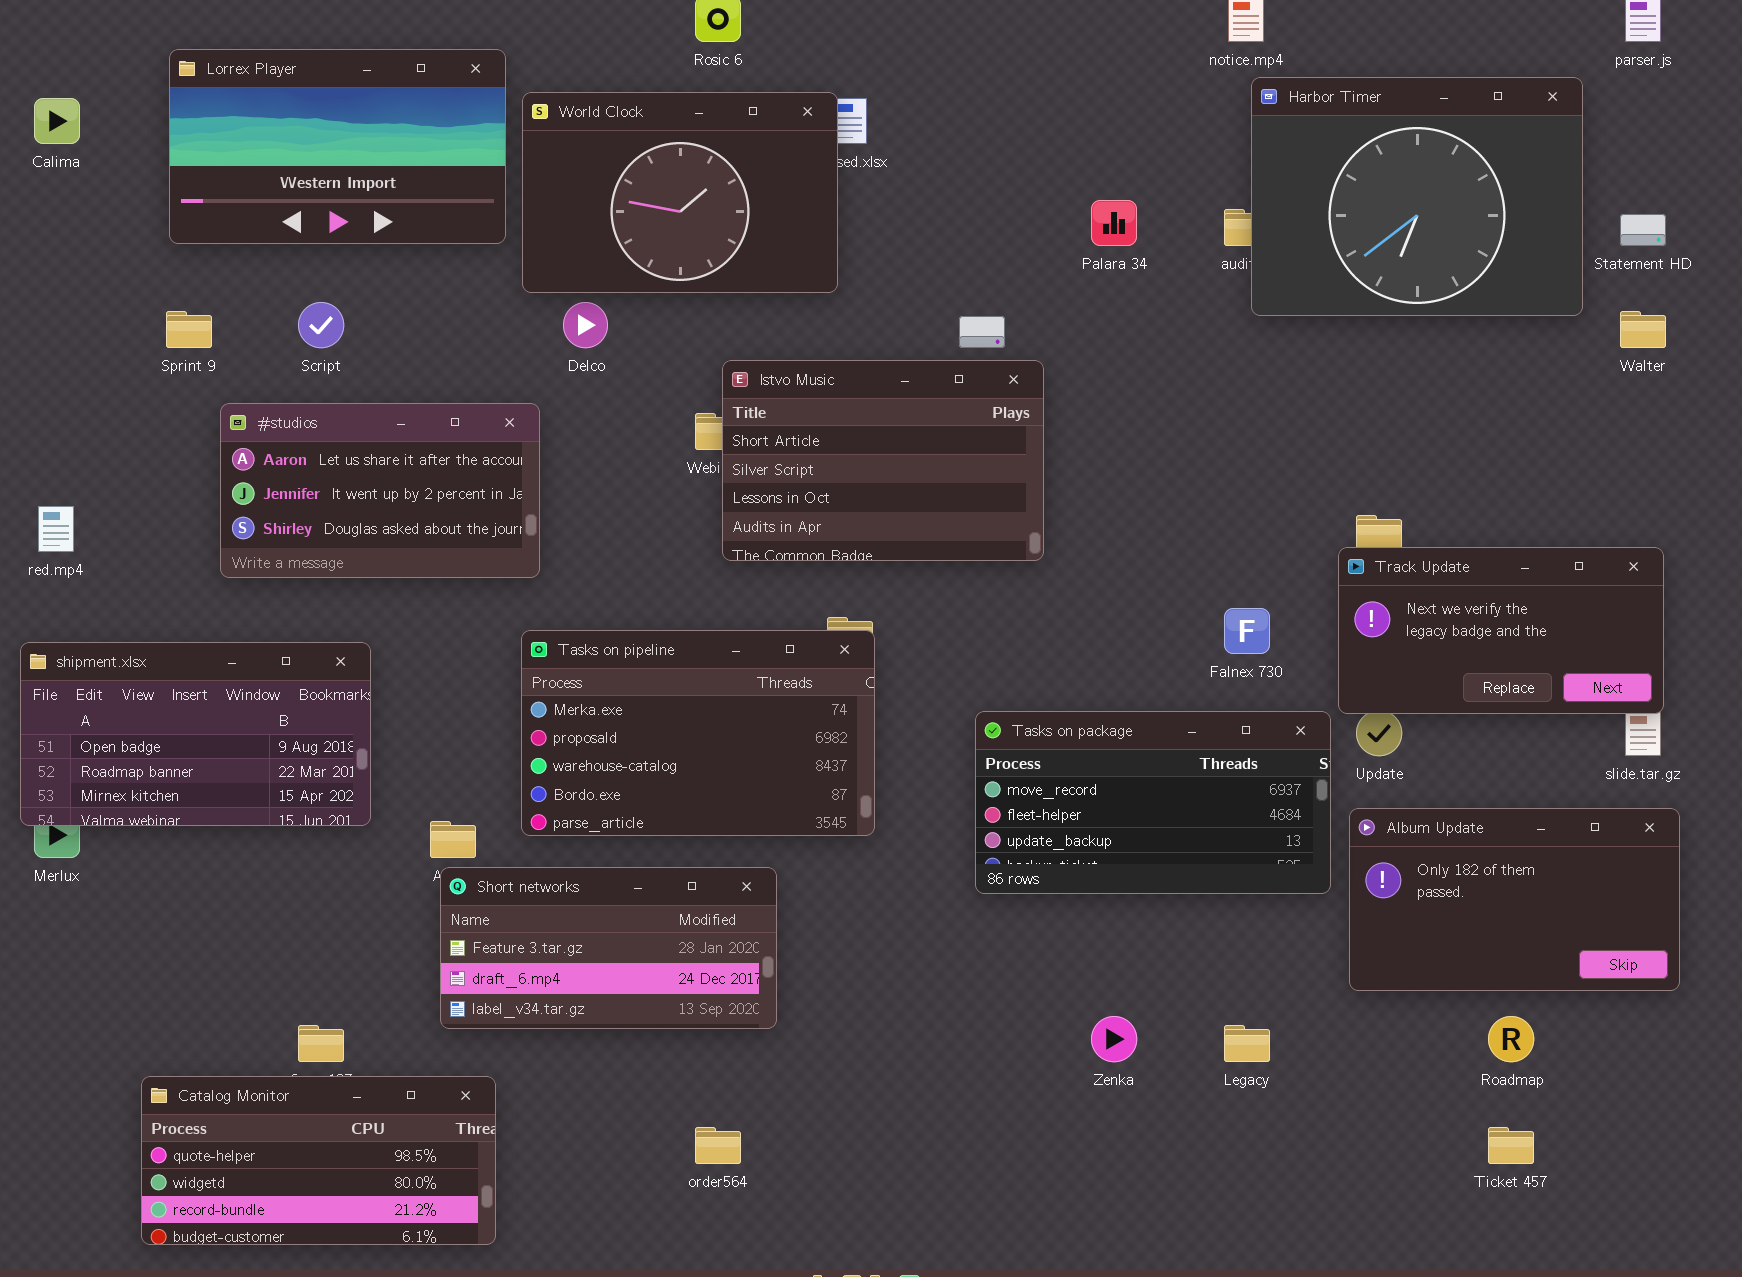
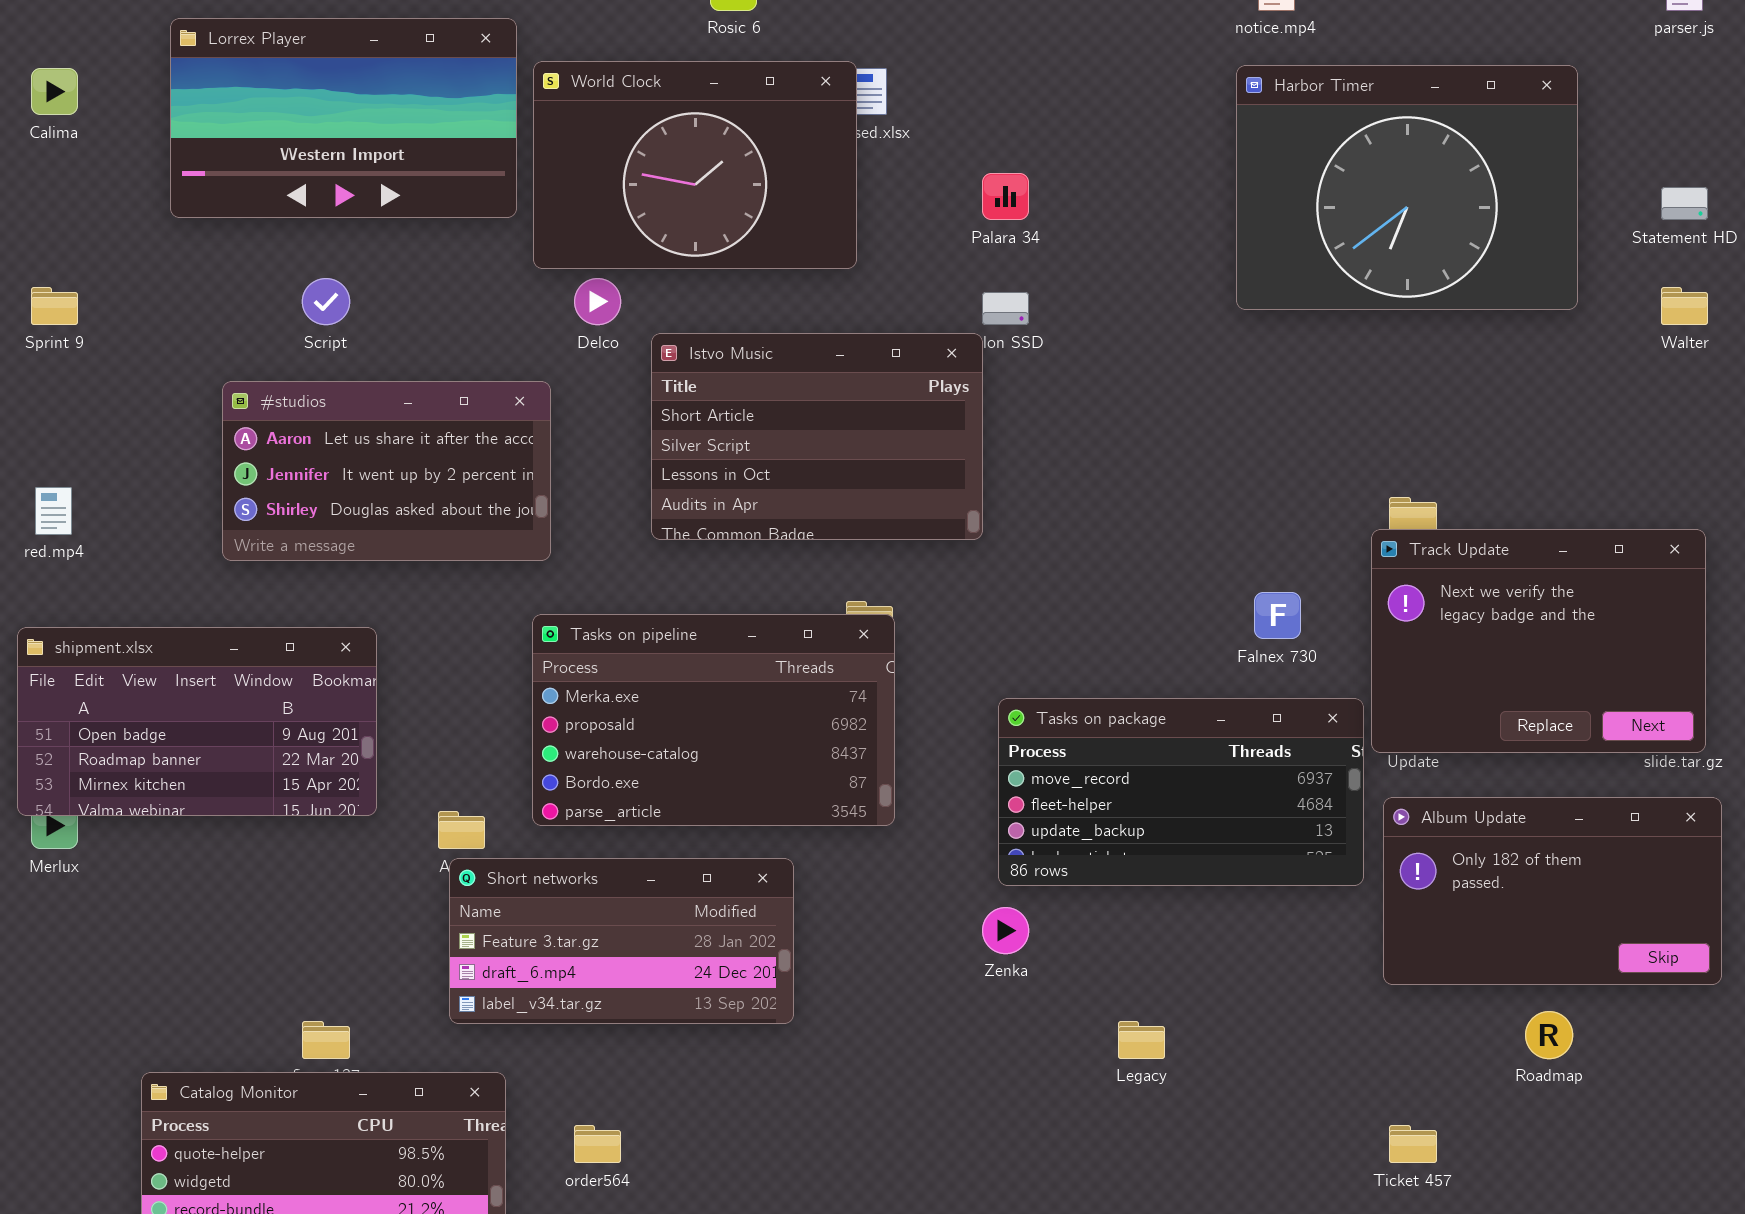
Harbor Timer: [1251,77,1583,316] -> [1236,65,1578,310], moved
Palara 34: [1091,200,1137,246] -> [982,173,1029,220], moved
Sprint 9: [166,311,212,348] -> [31,287,78,325], moved
Istvo Music: [722,360,1044,561] -> [651,333,983,540], moved
Track Update: [1338,547,1664,714] -> [1371,529,1706,753], resized
Zenka: [1091,1016,1137,1062] -> [982,907,1029,954], moved
Legacy: [1224,1025,1270,1062] -> [1118,1021,1165,1059], moved
order564: [695,1127,741,1164] -> [574,1125,621,1163], moved
Ticket 457: [1488,1127,1534,1164] -> [1389,1125,1437,1163], moved

